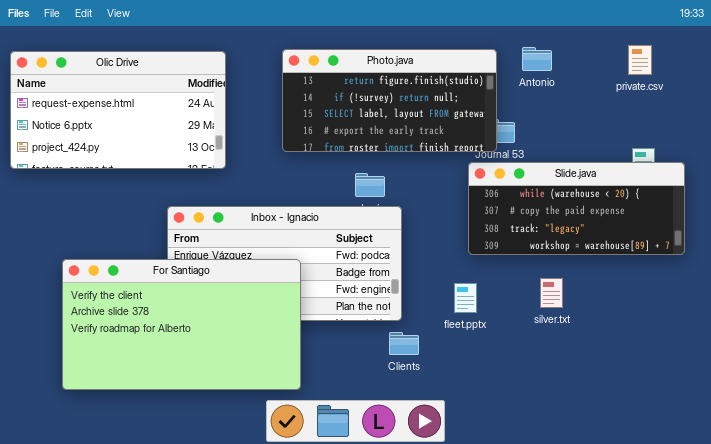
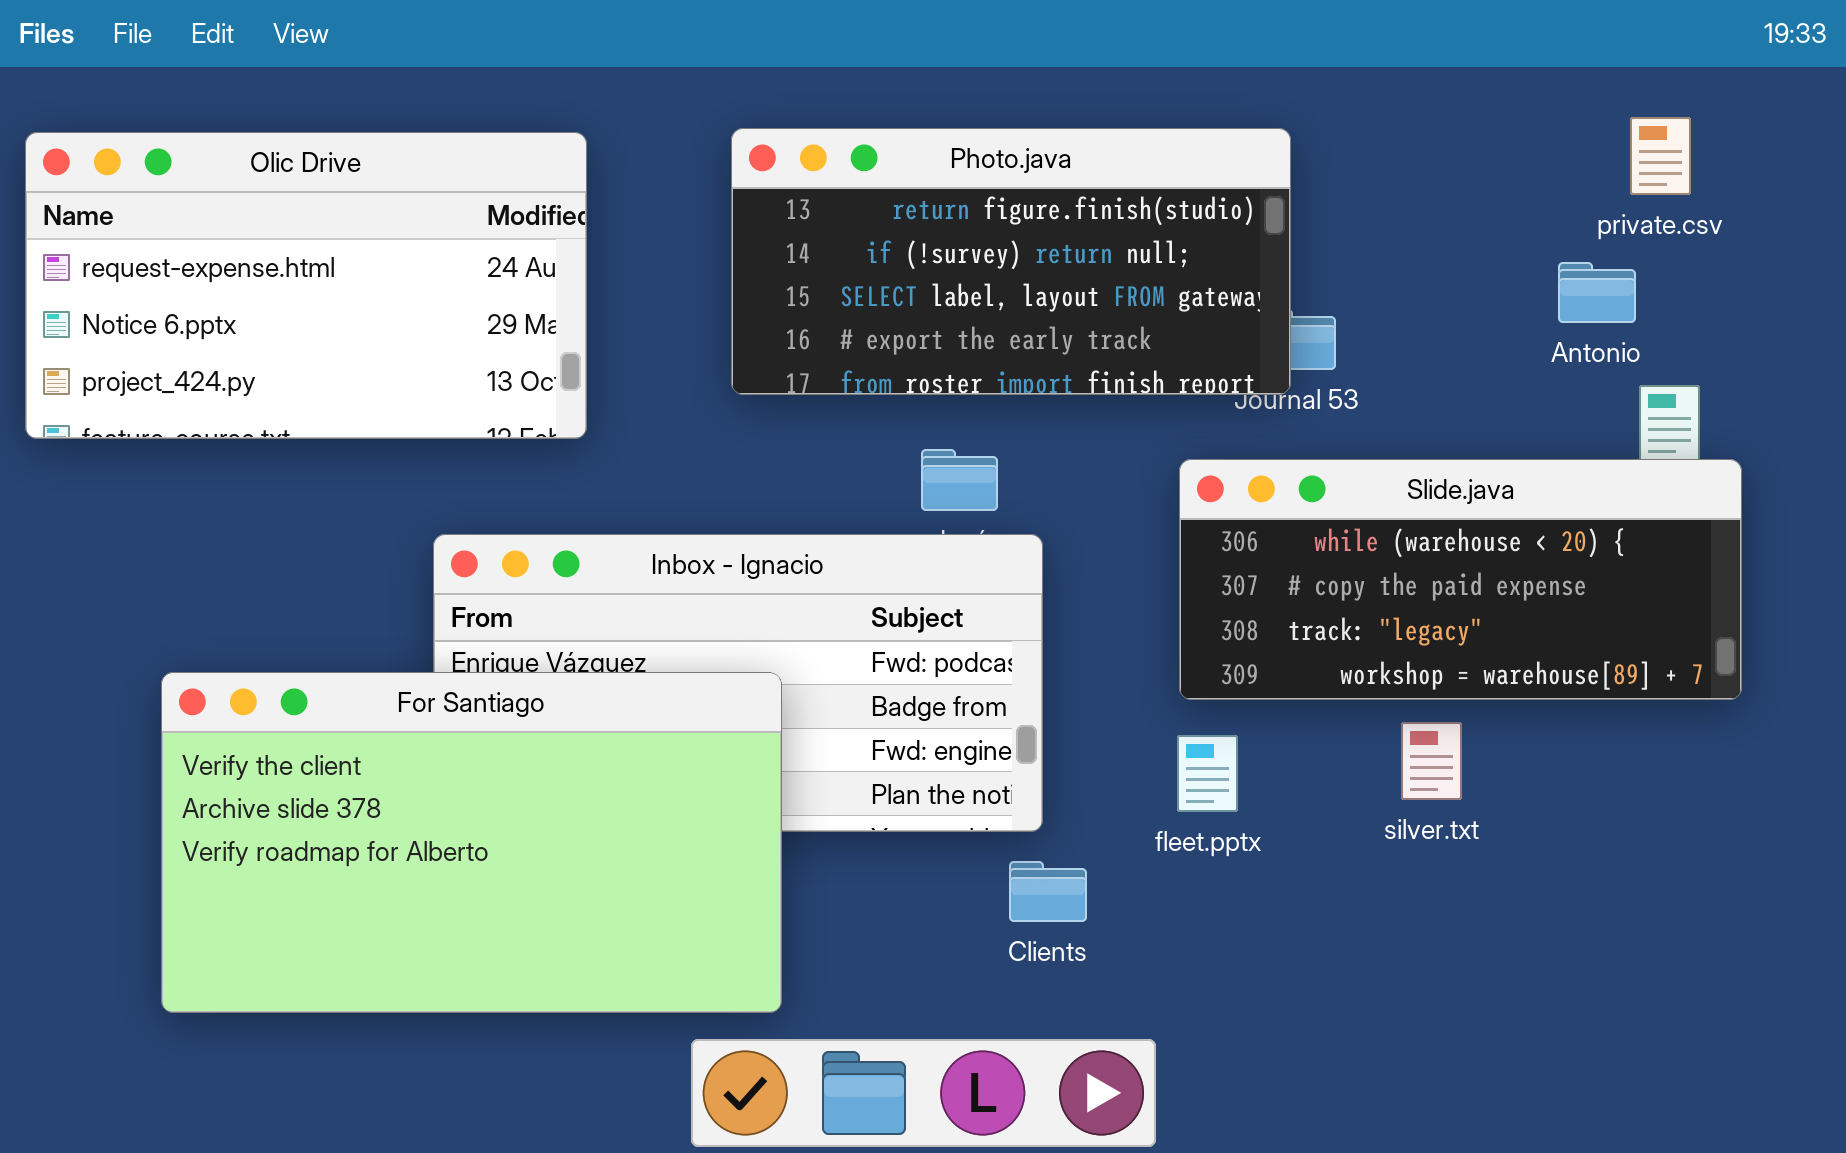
Antonio: [522,47,552,71] -> [1558,262,1636,323], moved
Slide.java: [468,162,685,255] -> [1179,459,1742,700], moved

